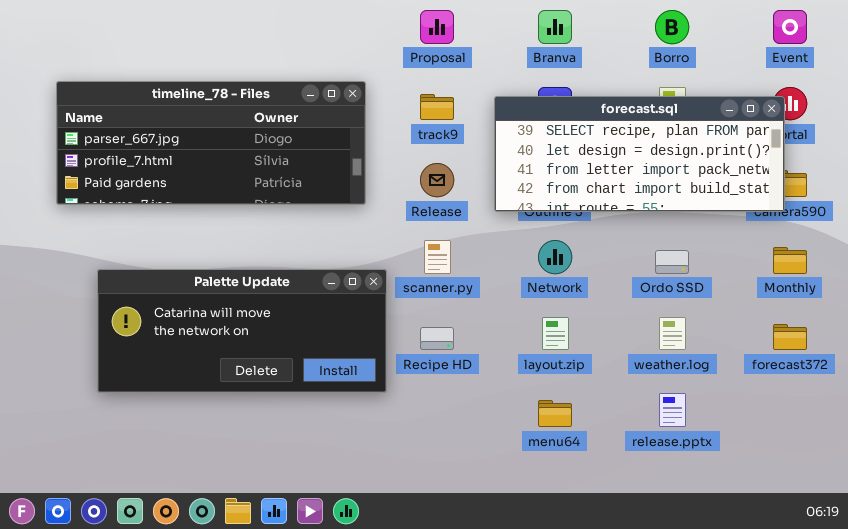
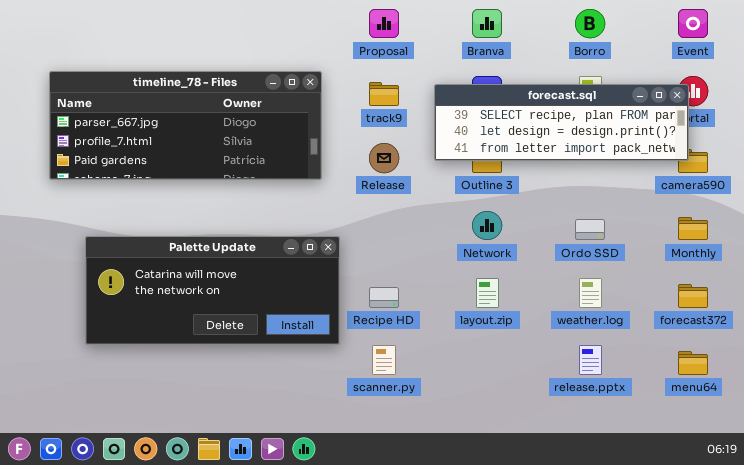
forecast.sql: [494,96,785,212] -> [434,84,689,161], resized
scanner.py: [424,240,451,274] -> [372,345,396,375], moved
menu64: [538,400,572,427] -> [678,351,708,375], moved

